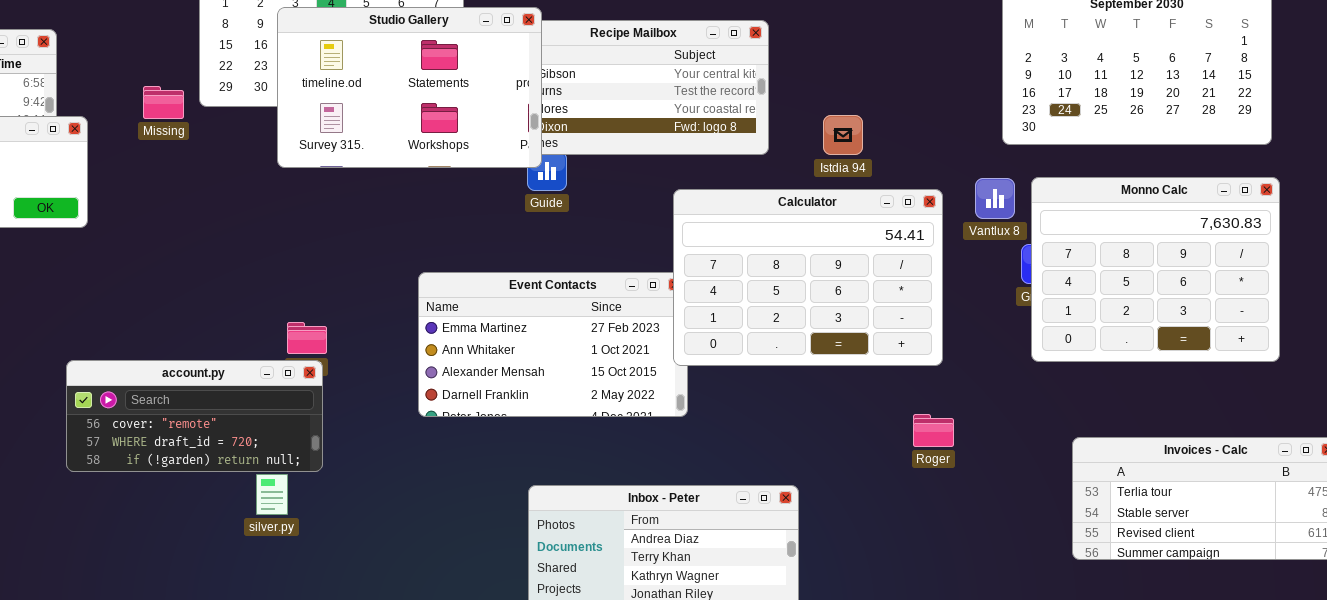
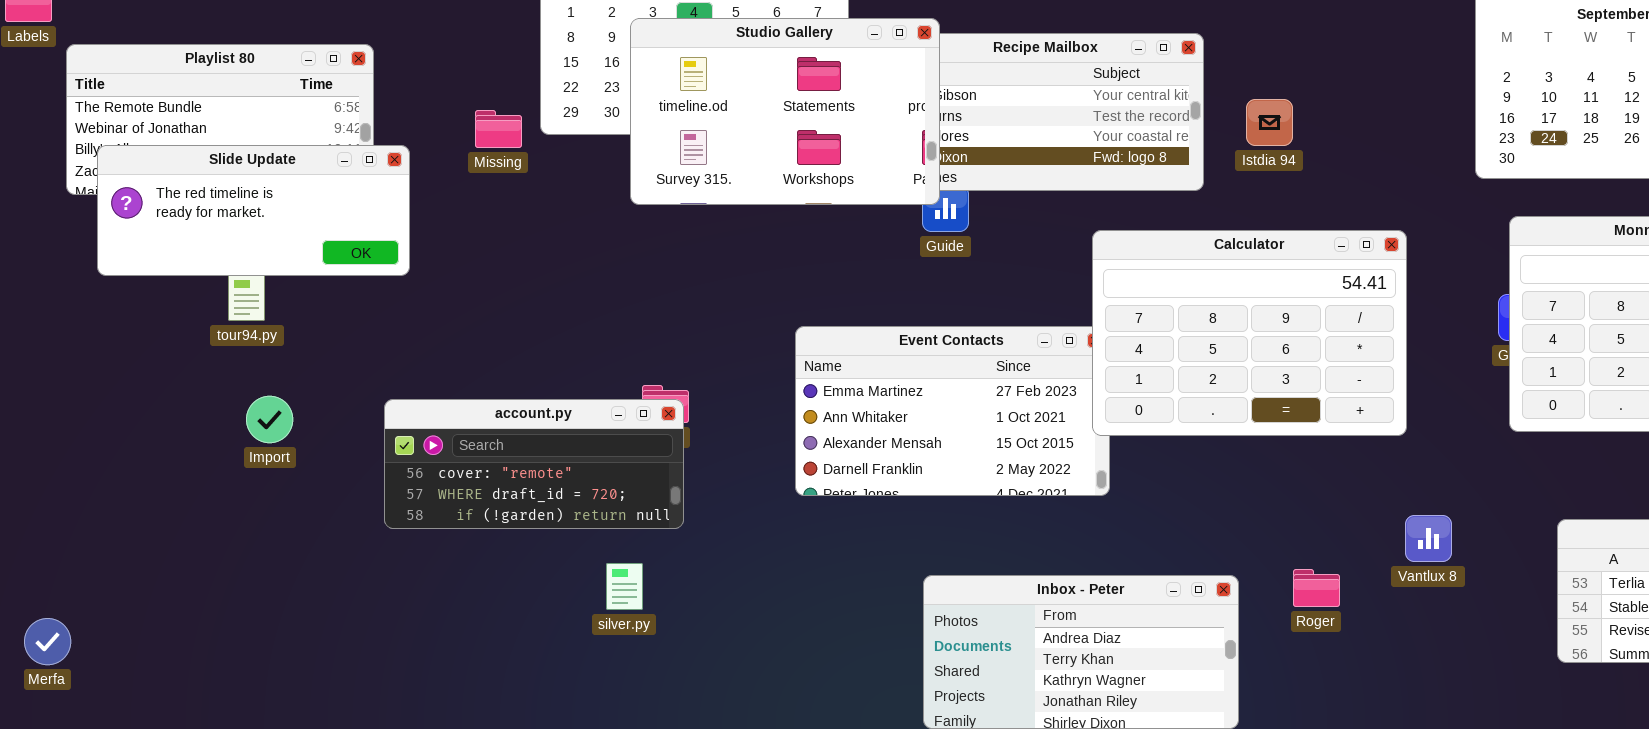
Istdia 94: [823,115,863,155] -> [1246,99,1293,146], moved
Vantlux 8: [975,178,1015,219] -> [1405,515,1452,562], moved
account.py: [66,360,323,472] -> [384,399,684,529], moved
Roger: [913,414,954,447] -> [1293,569,1340,607], moved

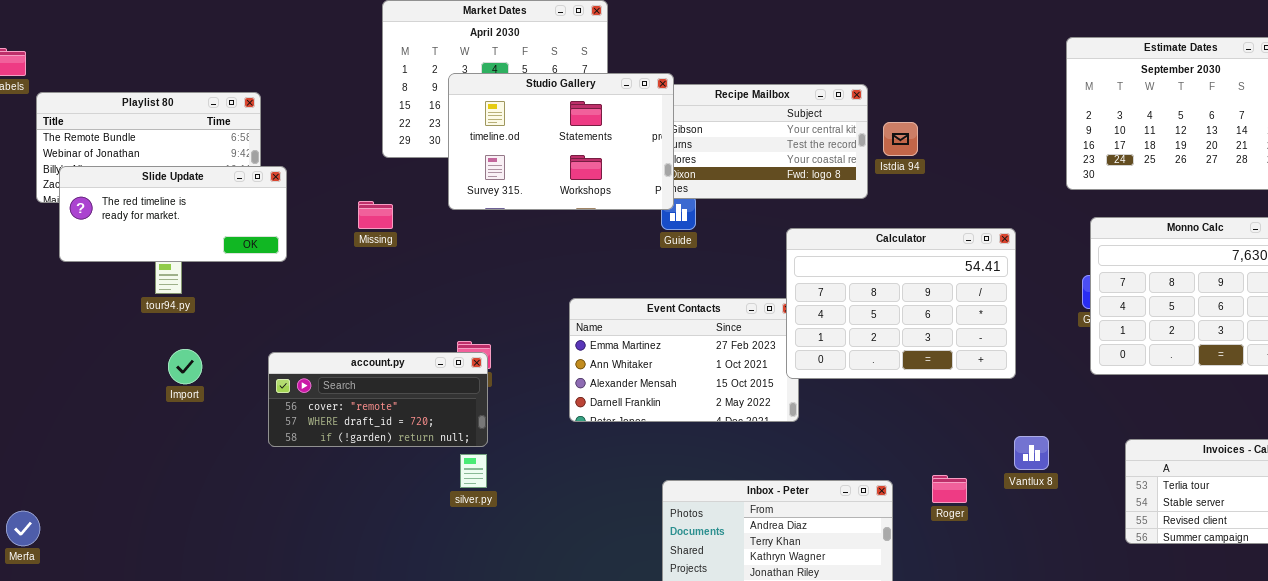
Istdia 94: [1246,99,1293,146] -> [883,122,918,156], moved
Missing: [475,110,522,148] -> [358,201,393,229], moved
silver.py: [606,563,643,610] -> [460,454,487,488], moved

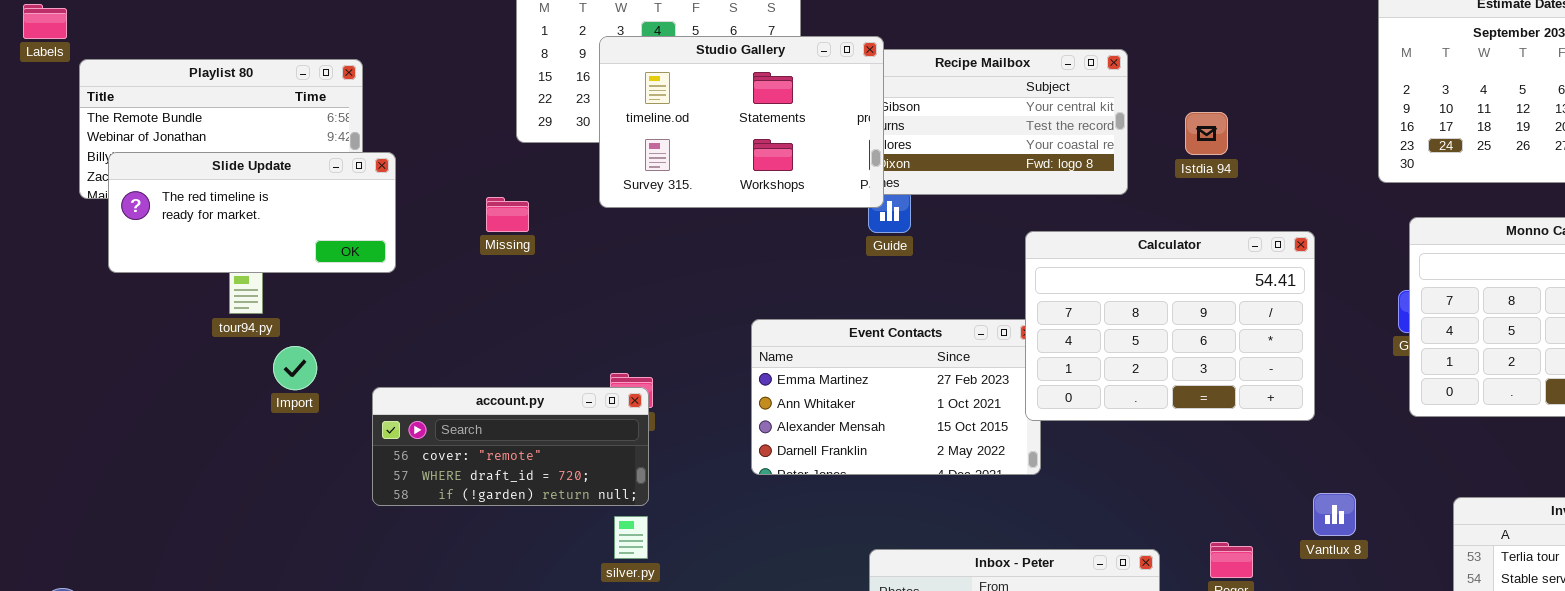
Istdia 94: [883,122,918,156] -> [1185,112,1228,155], moved
Import: [168,349,202,384] -> [273,346,317,390], moved

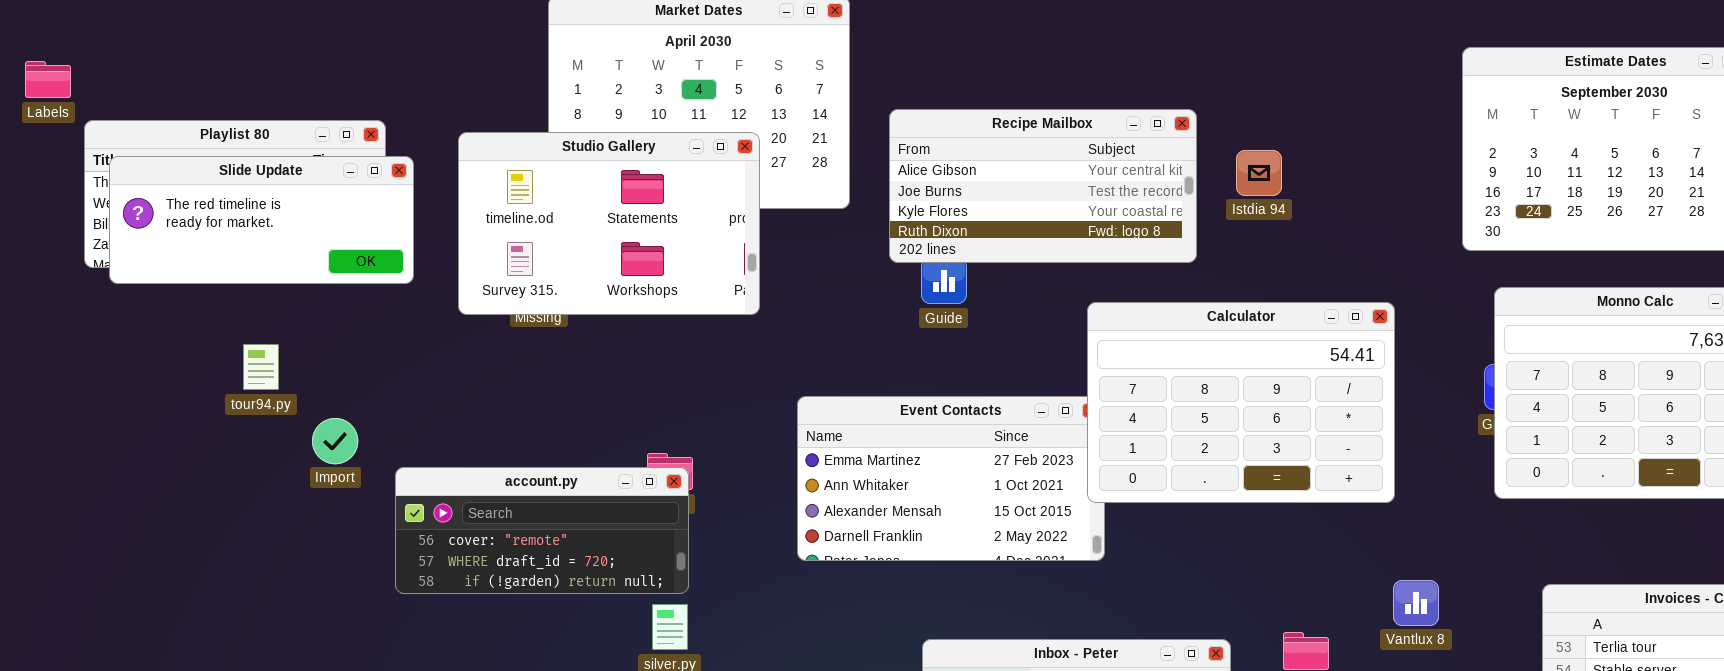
Studio Gallery: [599,36,884,208] -> [458,132,760,315], moved
Istdia 94: [1185,112,1228,155] -> [1236,150,1282,196], moved
Slide Update: [108,152,396,273] -> [109,156,414,284], moved
Import: [273,346,317,390] -> [312,418,358,464], moved

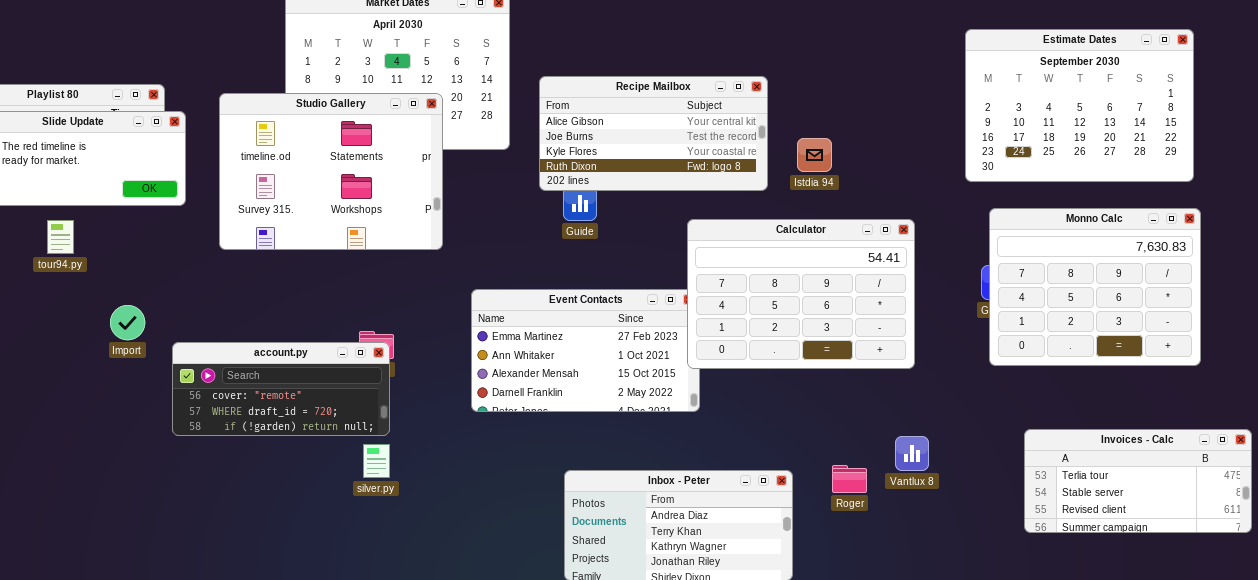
Studio Gallery: [458,132,760,315] -> [219,93,443,250], resized
Istdia 94: [1236,150,1282,196] -> [797,138,832,172], moved
tour94.py: [243,344,279,390] -> [47,220,74,254], moved
Vantlux 8: [1393,580,1439,626] -> [895,436,929,471], moved

